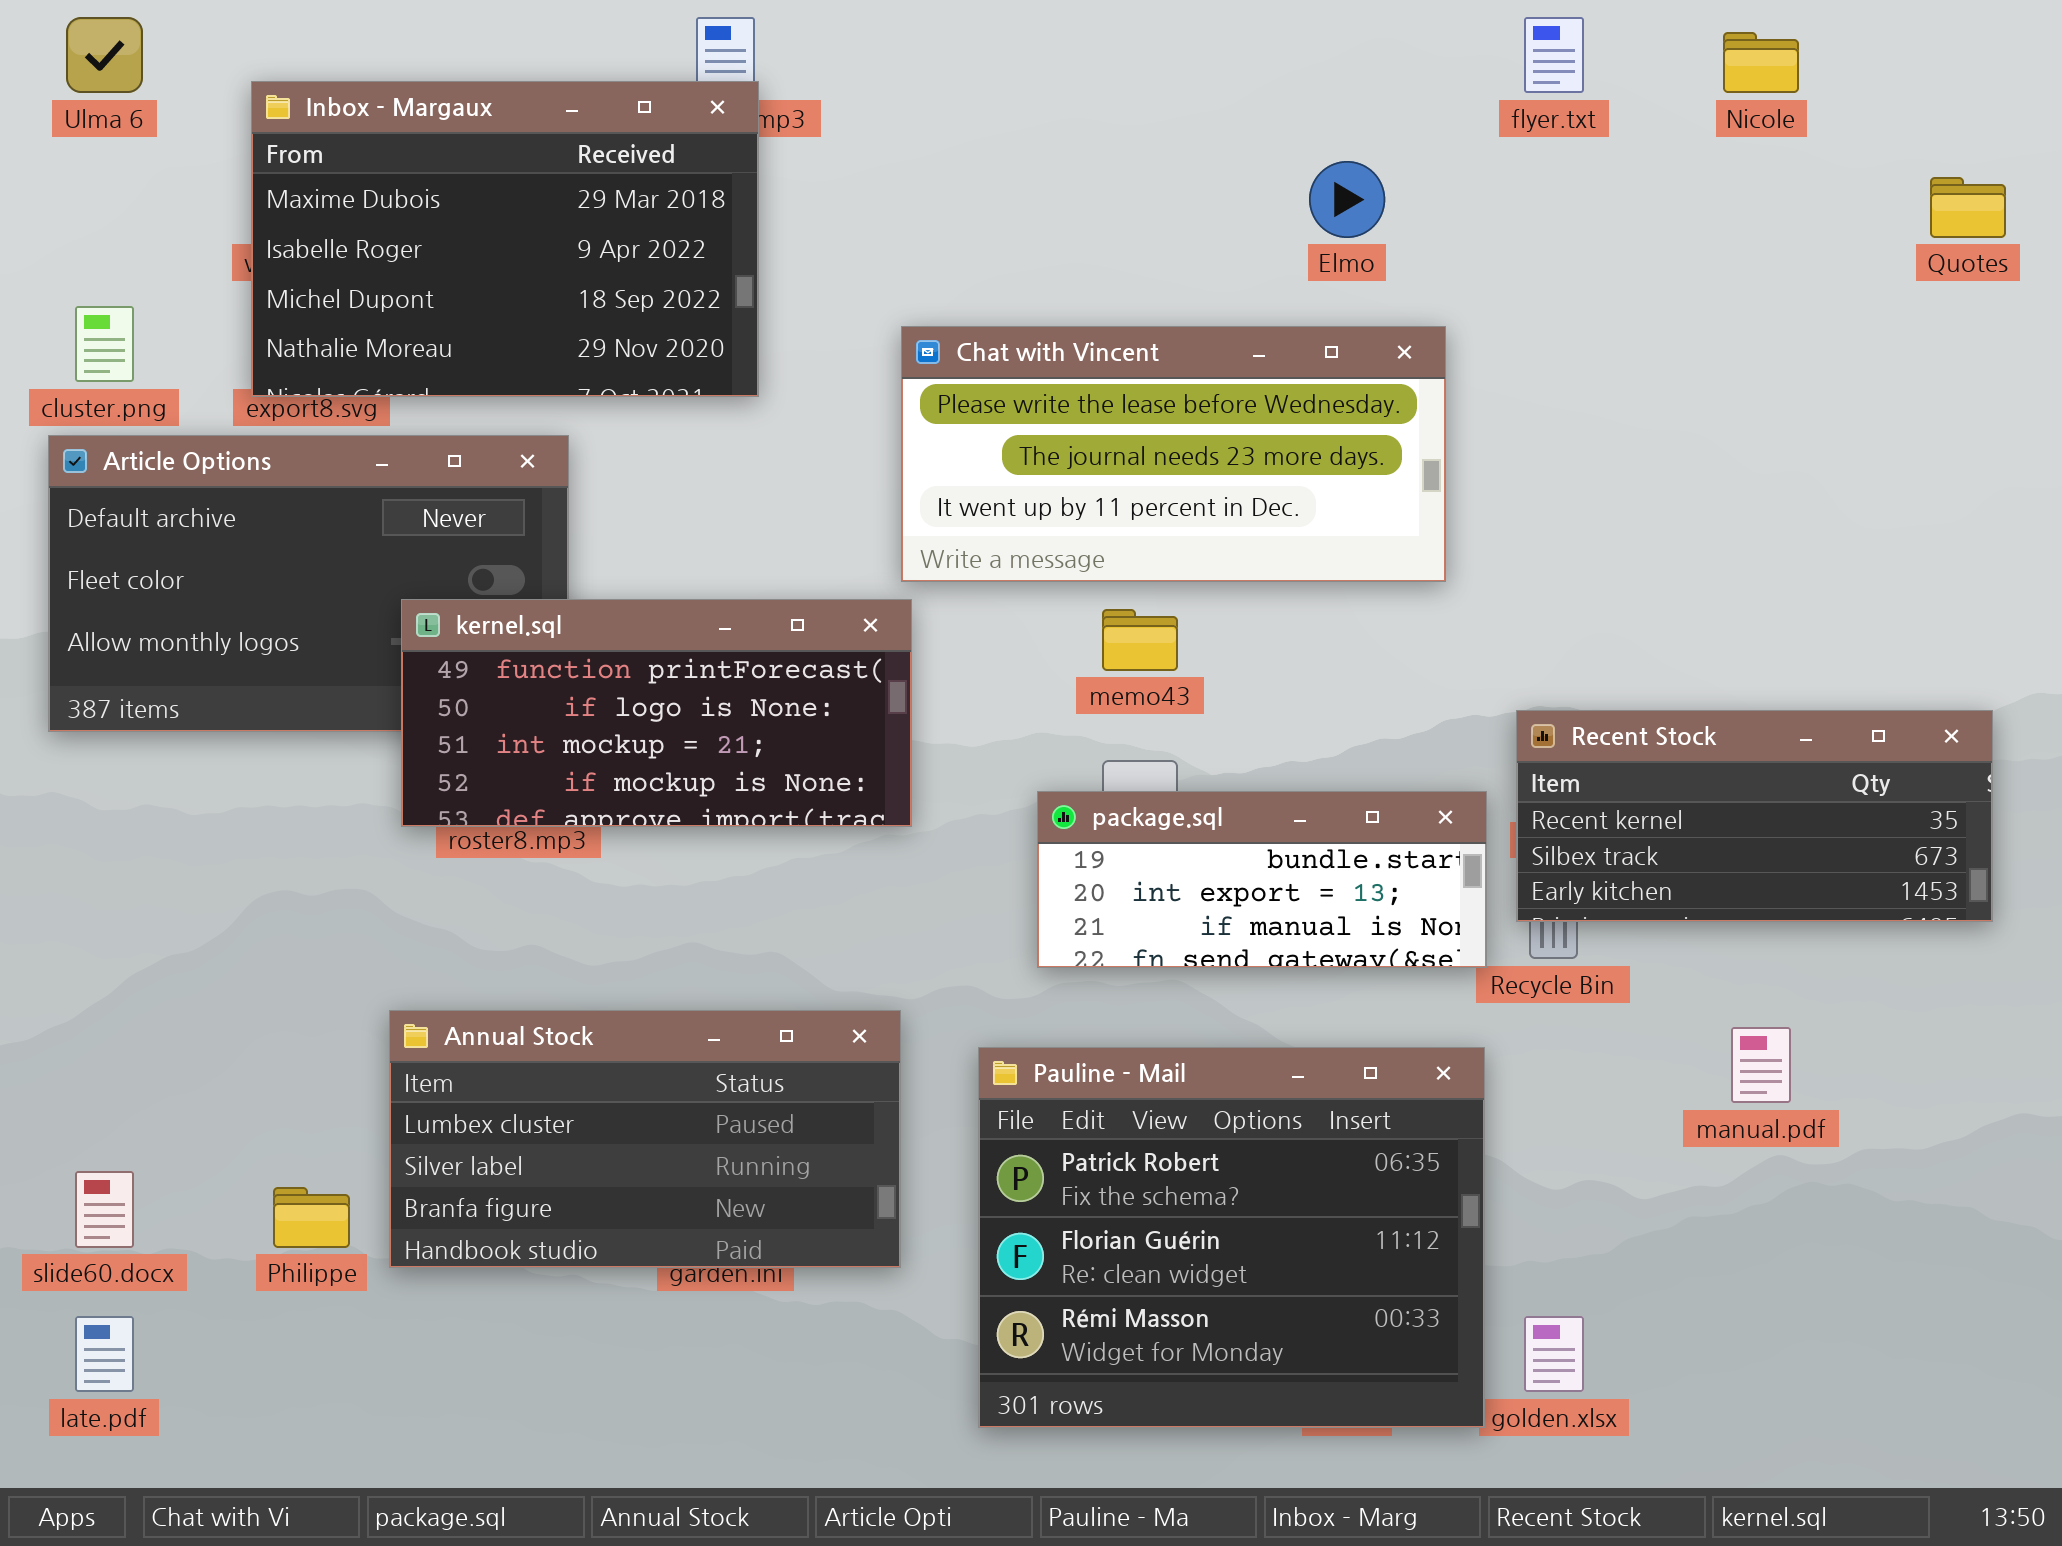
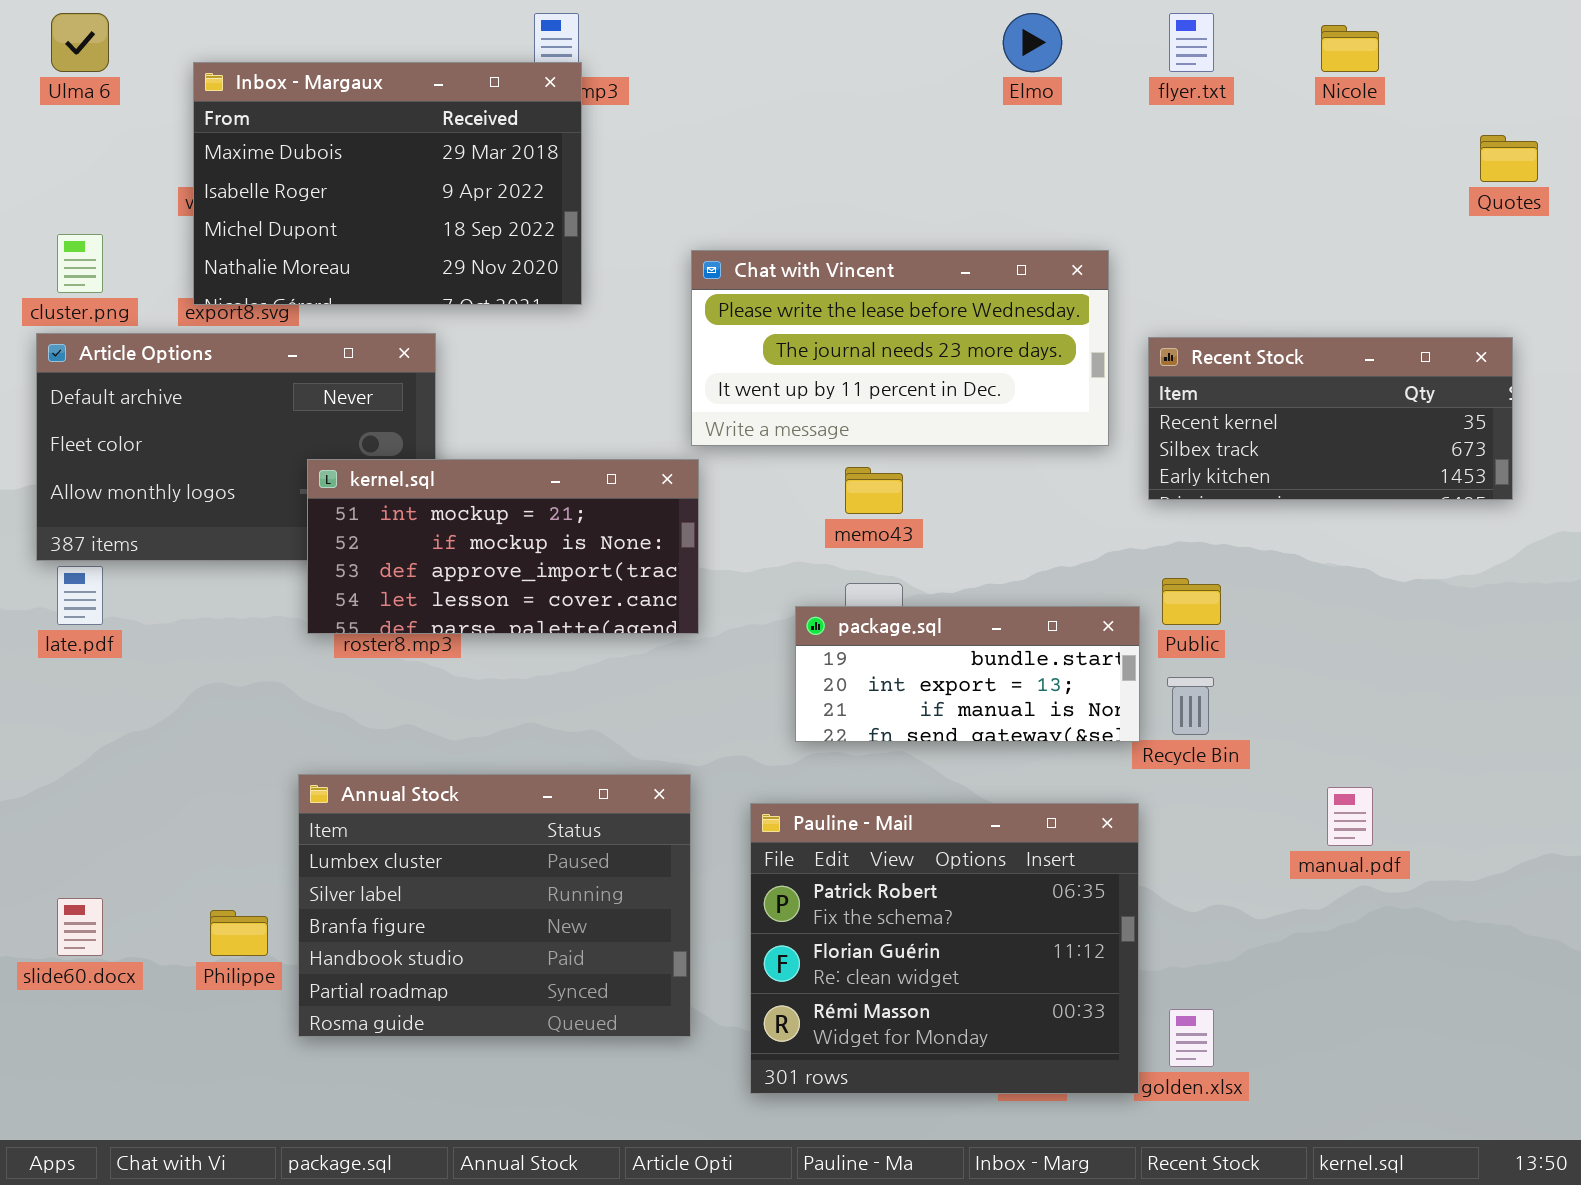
Elmo: [1309,161,1385,238] -> [1003,13,1062,72], moved
kernel.sql: [401,599,912,827] -> [307,459,699,634], scrolled down 2 rows
Recent Stock: [1516,710,1993,922] -> [1148,337,1513,500], moved
Annual Stock: [389,1010,901,1268] -> [298,774,691,1037], resized
late.pdf: [75,1316,134,1392] -> [57,566,103,625], moved

